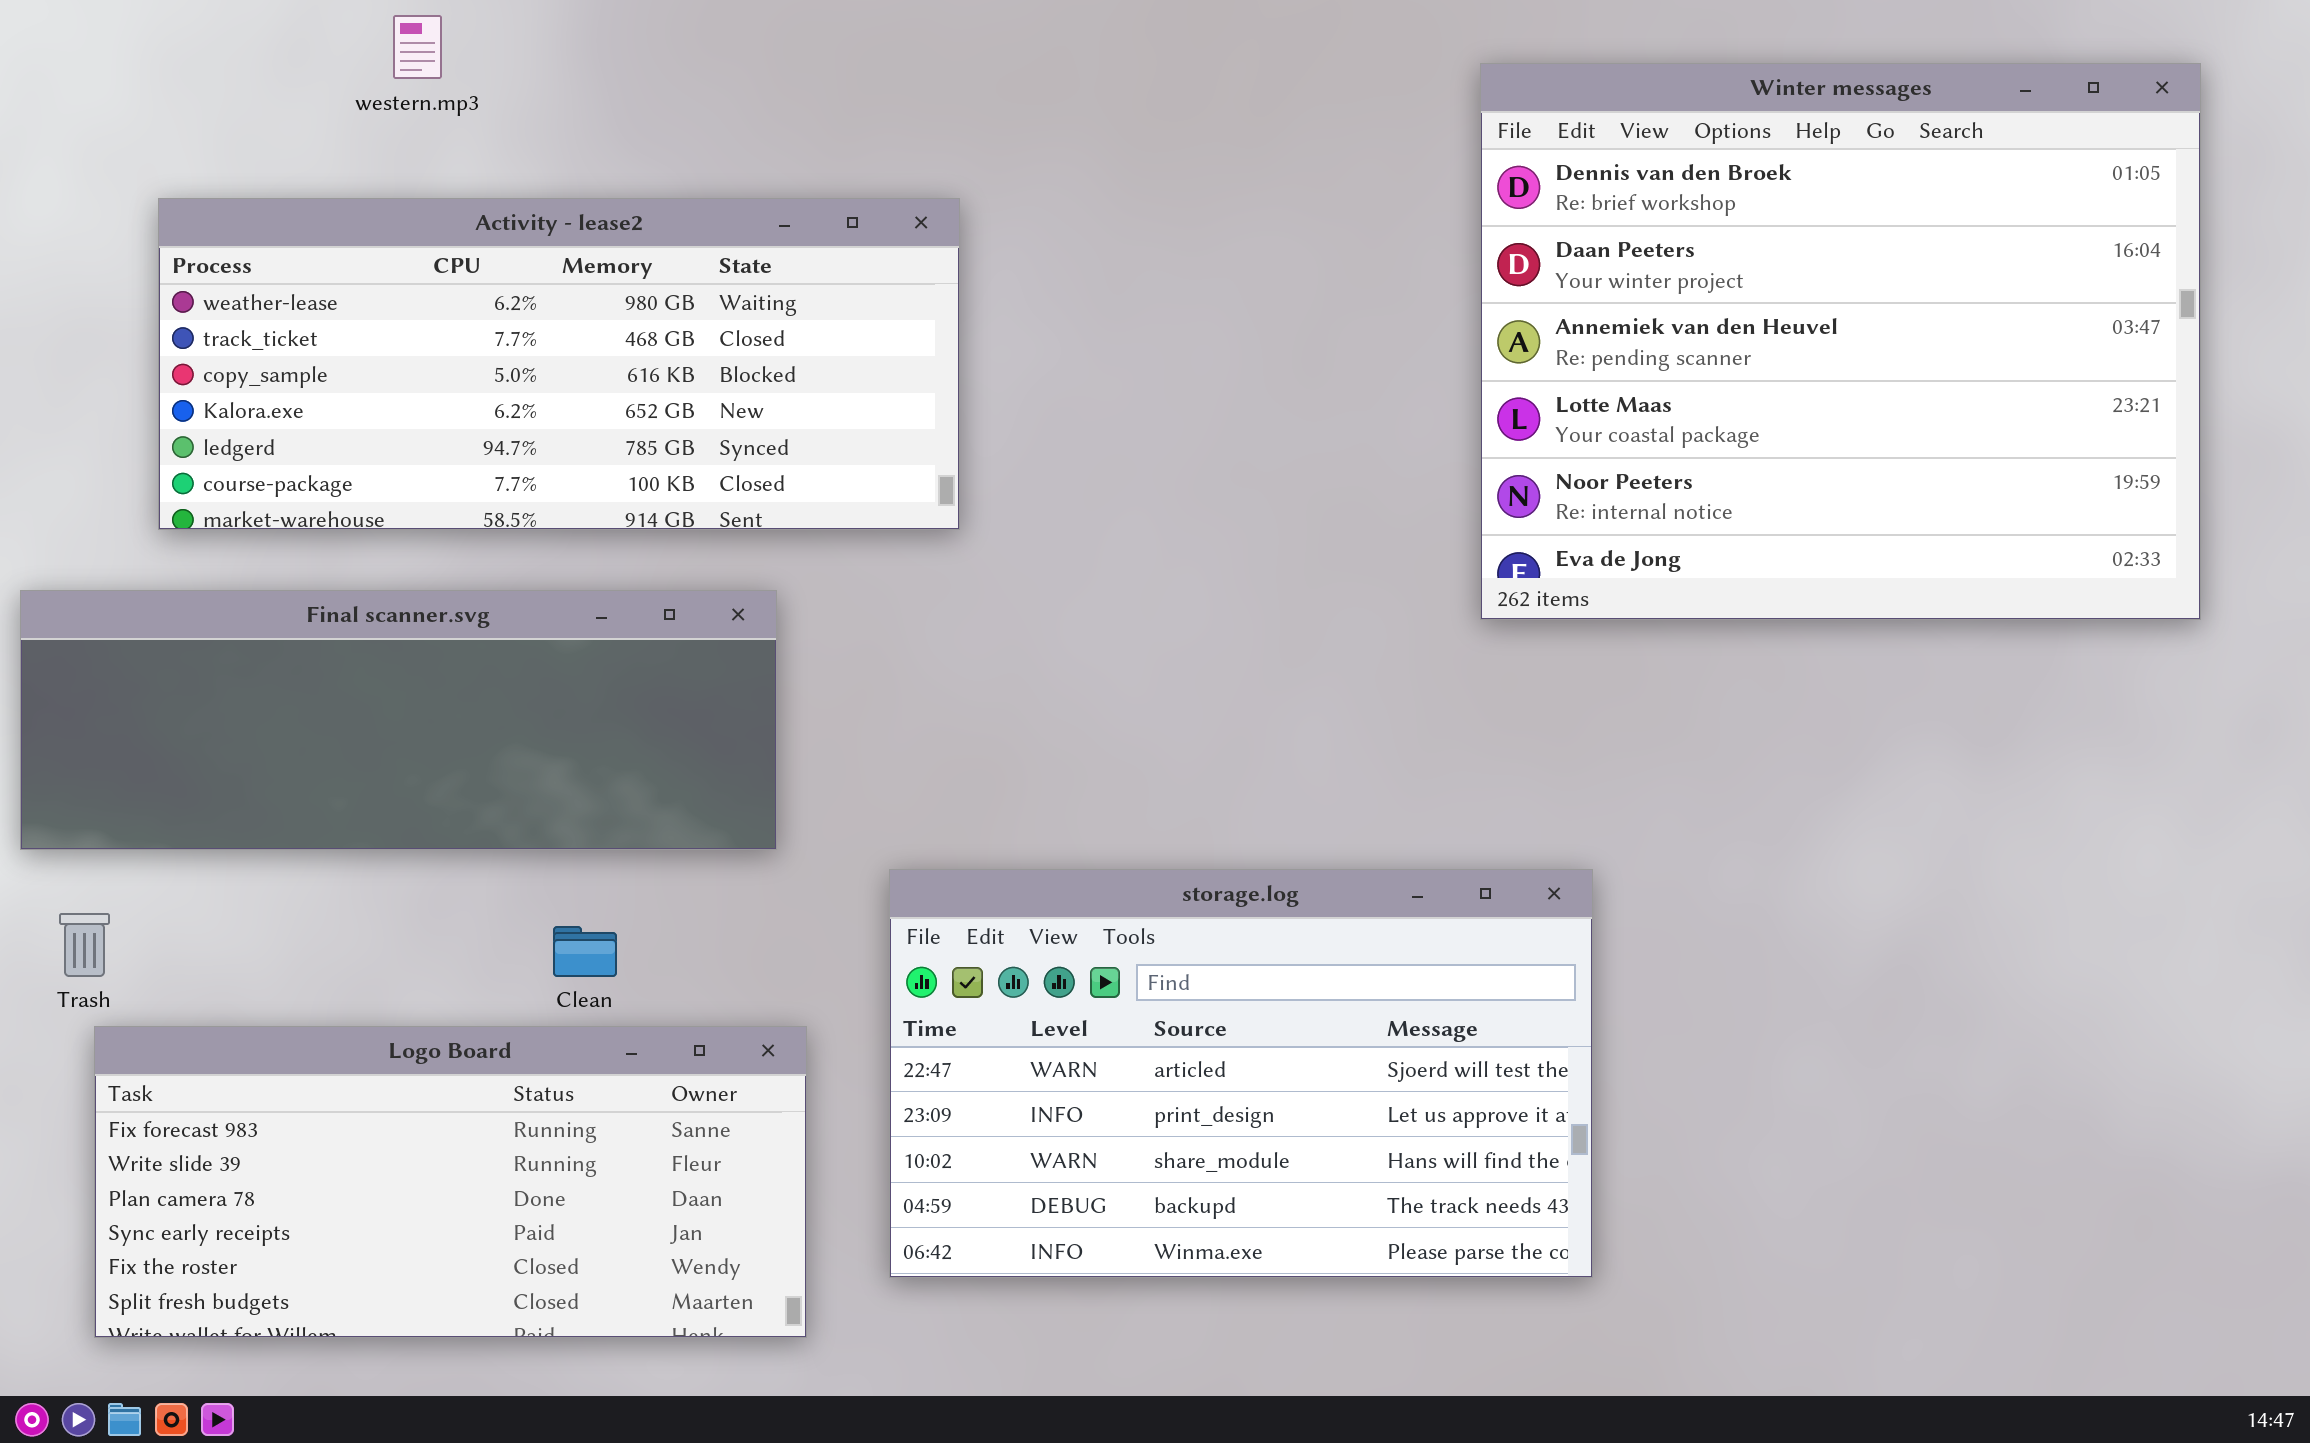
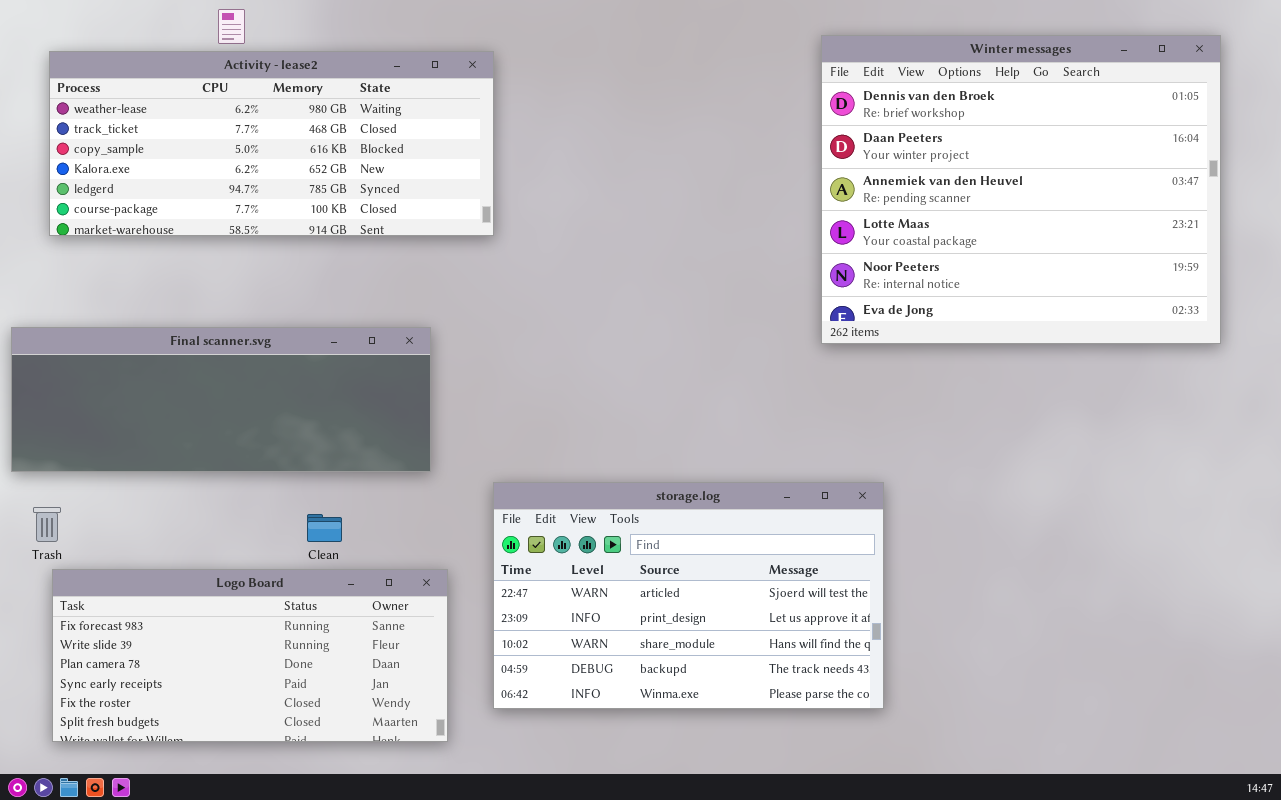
Activity - lease2: [158,198,960,530] -> [49,51,494,236], moved

